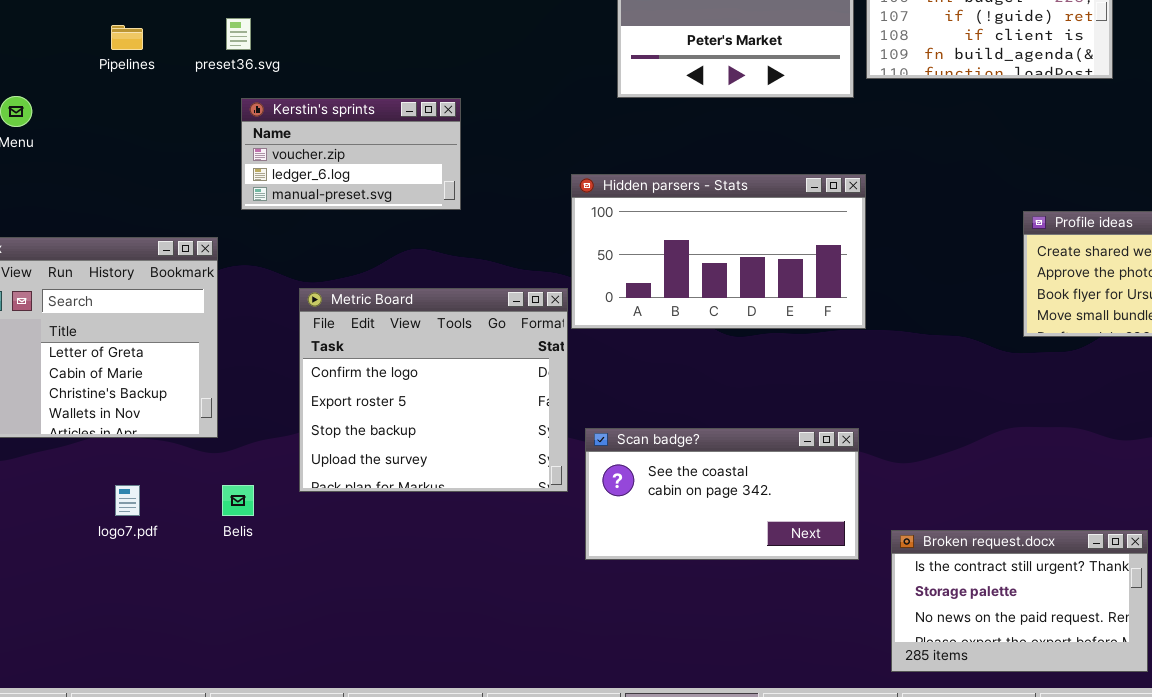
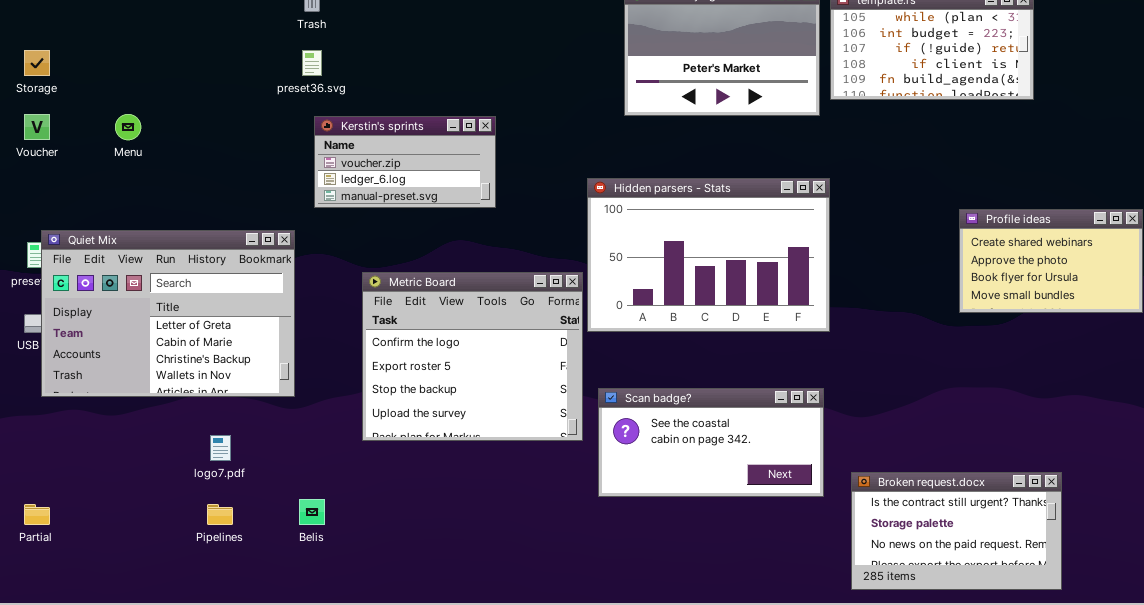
Pipelines: [111,25,143,50] -> [207,504,233,525], moved
Hidden parsers - Stats: [571,174,866,329] -> [587,178,830,332], resized
Belis: [222,485,254,516] -> [299,499,325,525], moved

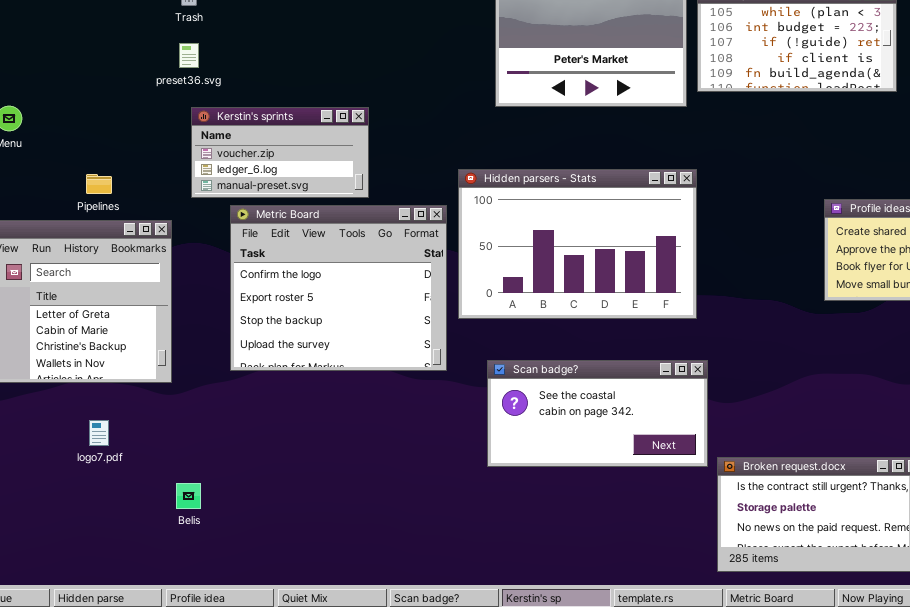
Metric Board: [362,272,583,441] -> [230,205,447,371], moved
Scan badge?: [598,388,824,497] -> [487,360,708,467], moved
Pipelines: [207,504,233,525] -> [86,174,112,194], moved

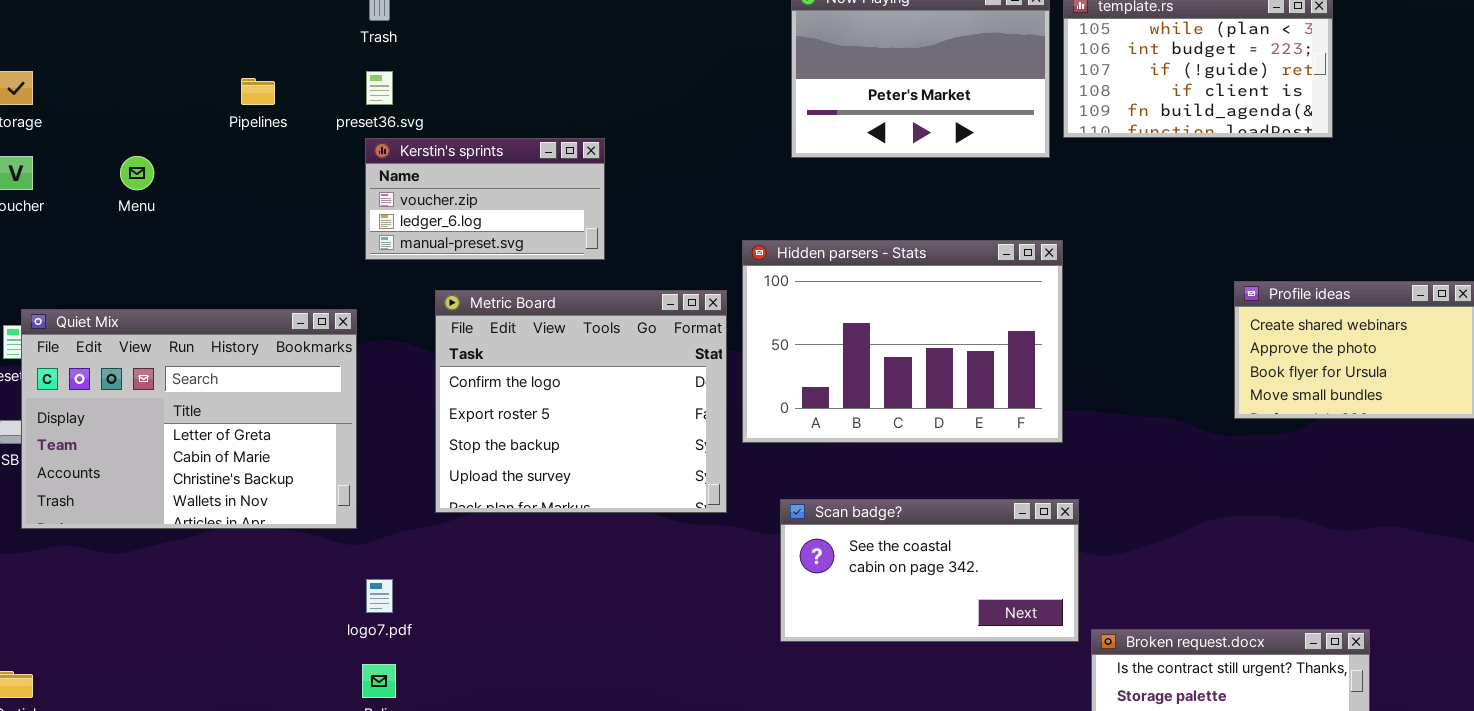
Kerstin's sprints: [191,107,369,198] -> [365,138,605,260], moved
Pipelines: [86,174,112,194] -> [241,78,275,105], moved
logo7.pdf: [89,420,109,446] -> [366,579,393,613], moved

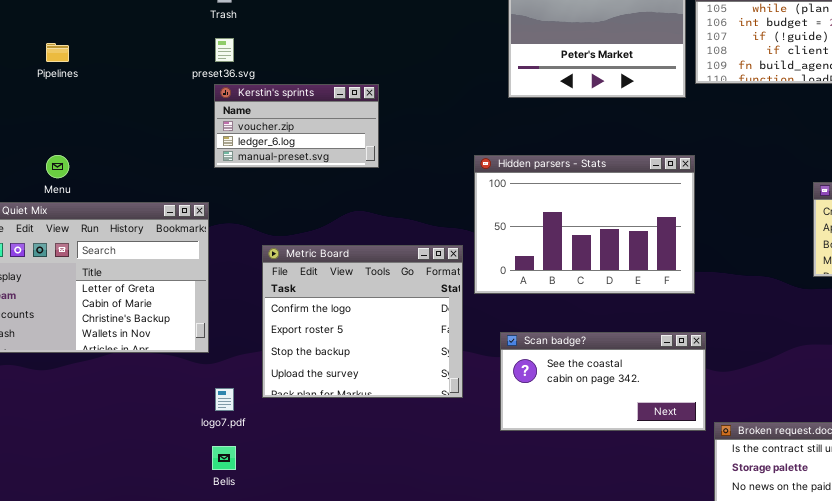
Pipelines: [241,78,275,105] -> [46,43,69,62], moved
Menu: [120,156,154,190] -> [46,155,69,178], moved
Metric Board: [435,290,727,513] -> [262,245,463,398], moved

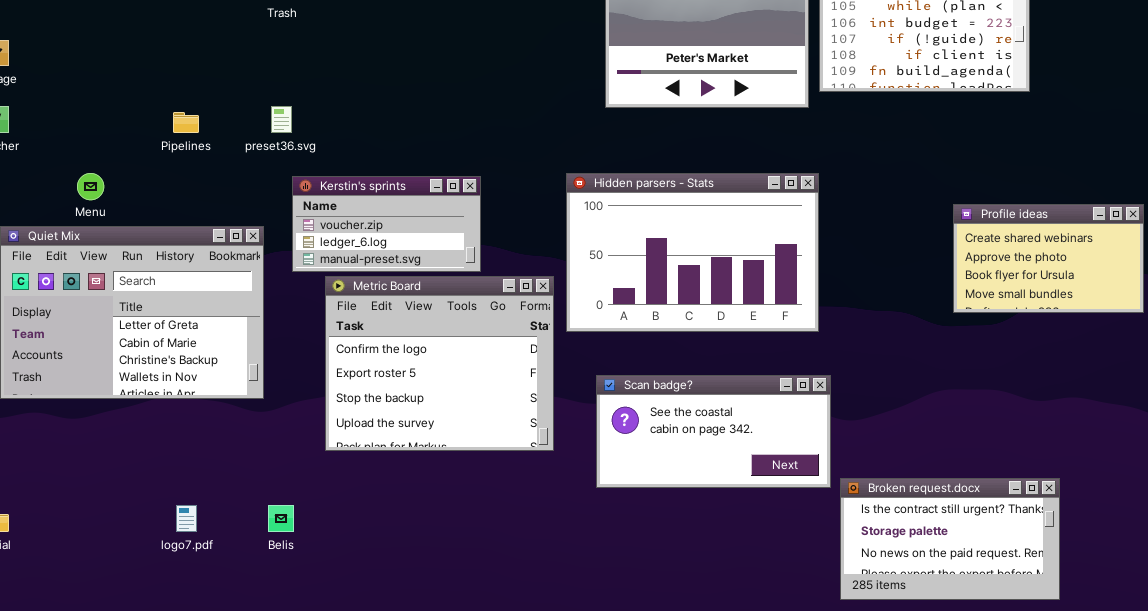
preset36.svg: [215,38,234,62] -> [271,106,292,133], moved
Pipelines: [46,43,69,62] -> [173,112,199,133], moved
Kerstin's sprints: [214,84,379,168] -> [292,176,481,272], moved
logo7.pdf: [215,388,234,411] -> [176,505,197,532], moved

